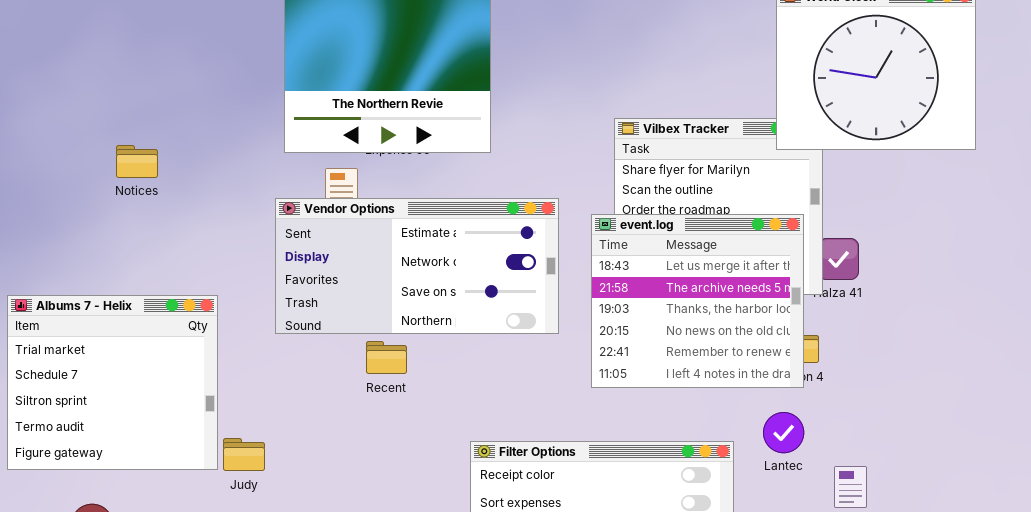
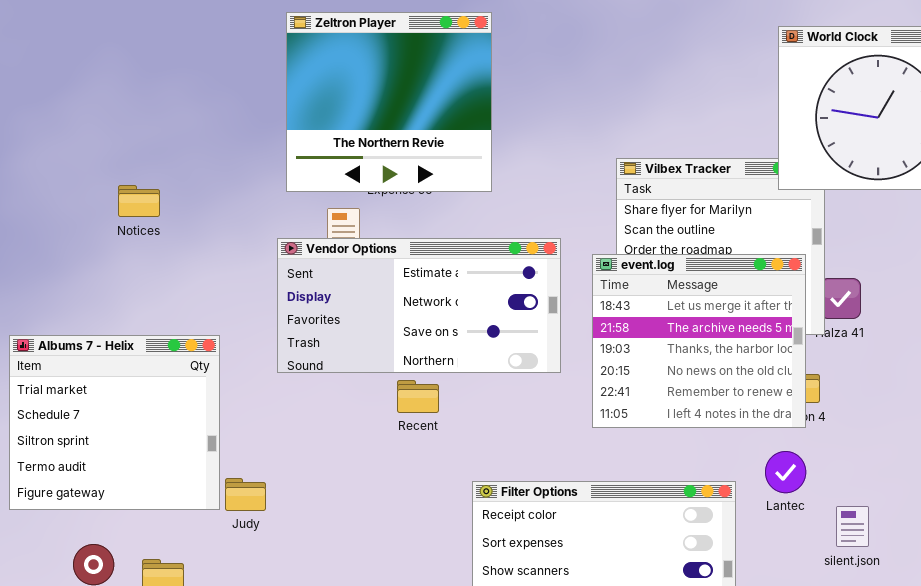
Recent: [366,341,407,374] -> [397,380,439,413], moved

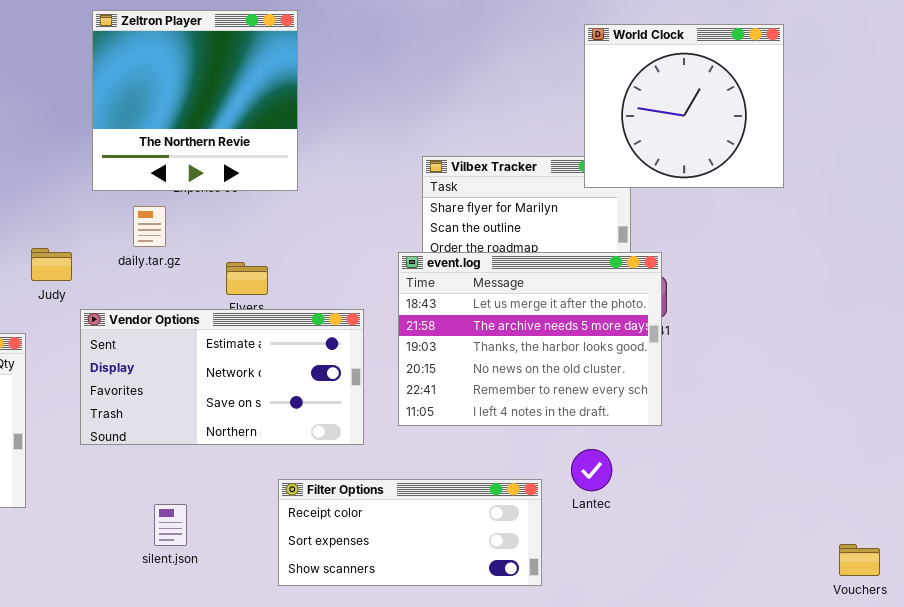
Vendor Options: [277,238,561,373] -> [80,309,364,445], moved
event.log: [592,254,806,428] -> [398,252,662,426], resized
Judy: [225,478,266,511] -> [31,248,72,281], moved
silent.json: [836,506,869,547] -> [154,504,187,546], moved

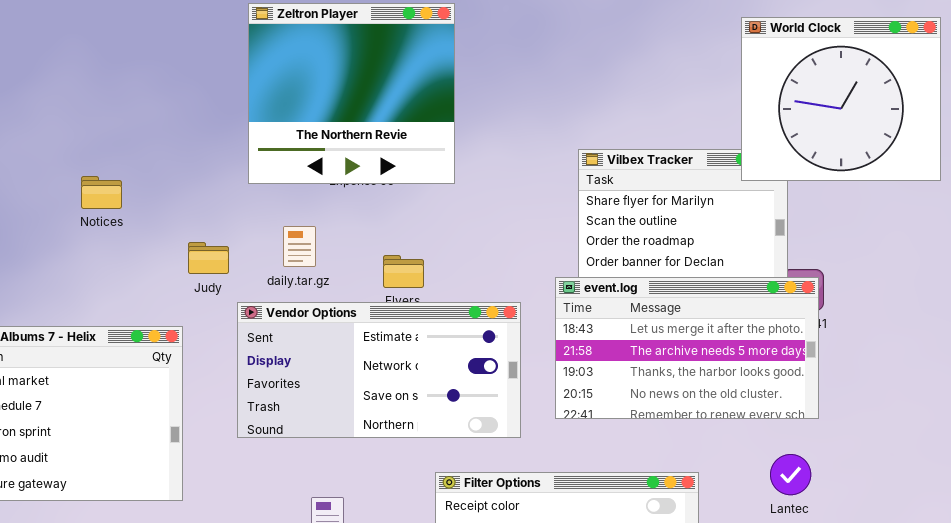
daily.tar.gz: [133,206,166,247] -> [283,226,316,267], moved
event.log: [398,252,662,426] -> [555,277,819,419], resized
Lantec: [571,449,612,491] -> [770,454,811,495], moved

